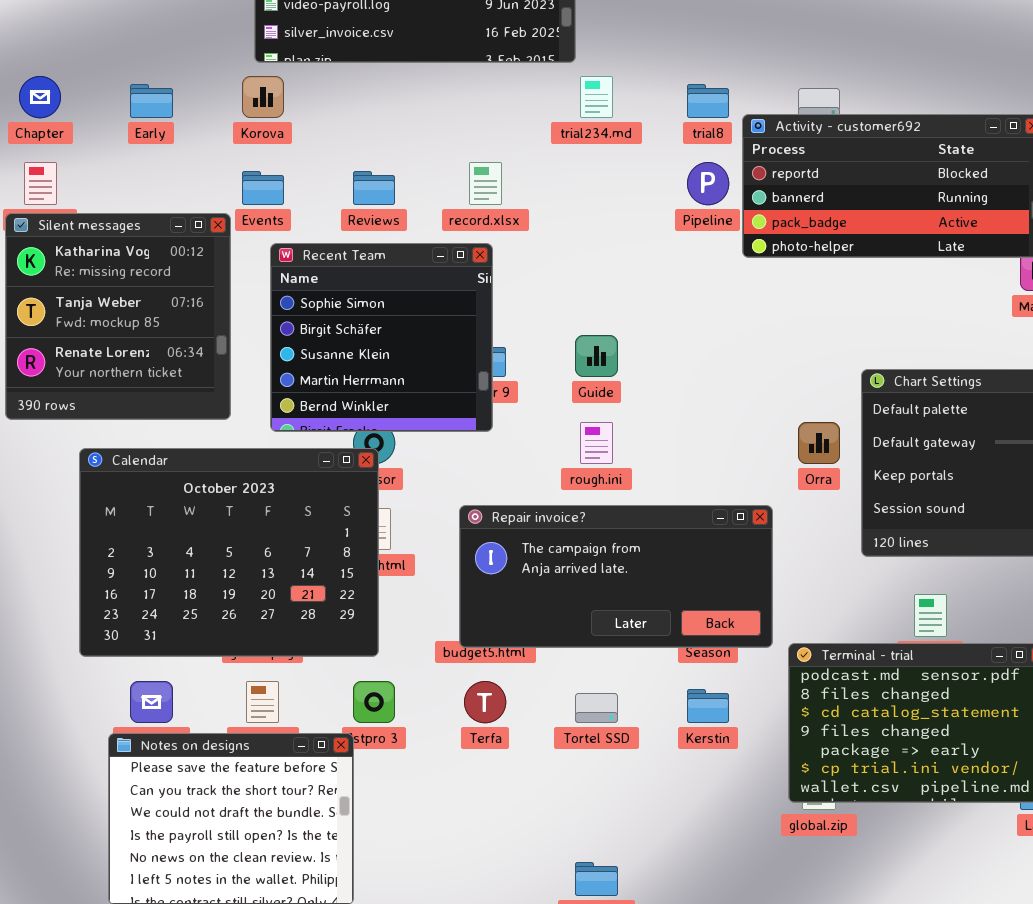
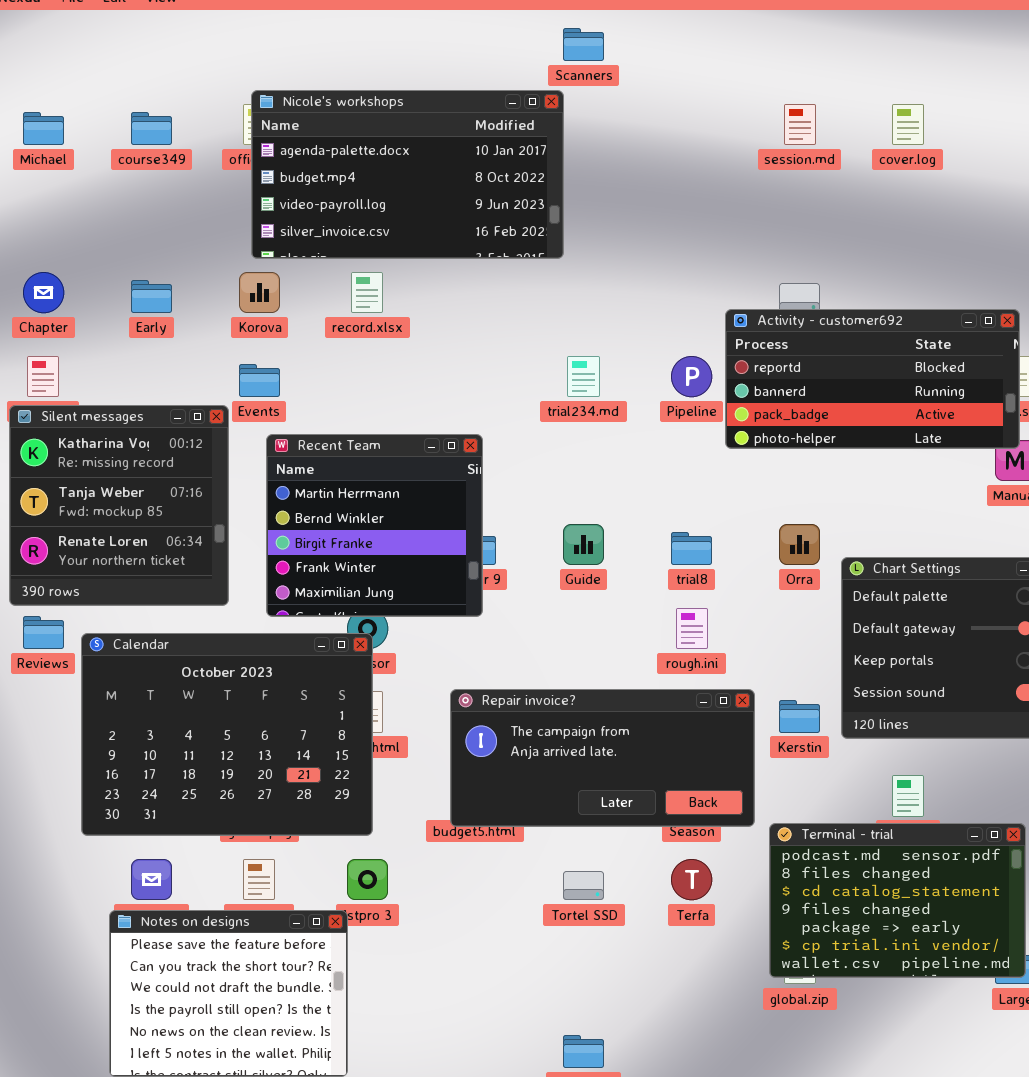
trial234.md: [580,76,613,118] -> [567,356,600,397], moved
trial8: [687,84,729,118] -> [671,532,712,565], moved
record.xlsx: [469,162,502,205] -> [351,272,383,313], moved
Reviews: [353,171,395,205] -> [23,616,64,649], moved
Recent Team: [270,243,493,432] -> [266,434,483,617], scrolled down 3 rows
rough.ini: [580,422,613,464] -> [676,608,708,649], moved
Orra: [798,422,840,464] -> [779,524,820,565], moved
Terfa: [464,681,506,723] -> [671,859,712,900], moved
Kerstin: [687,689,729,723] -> [779,700,820,733], moved

